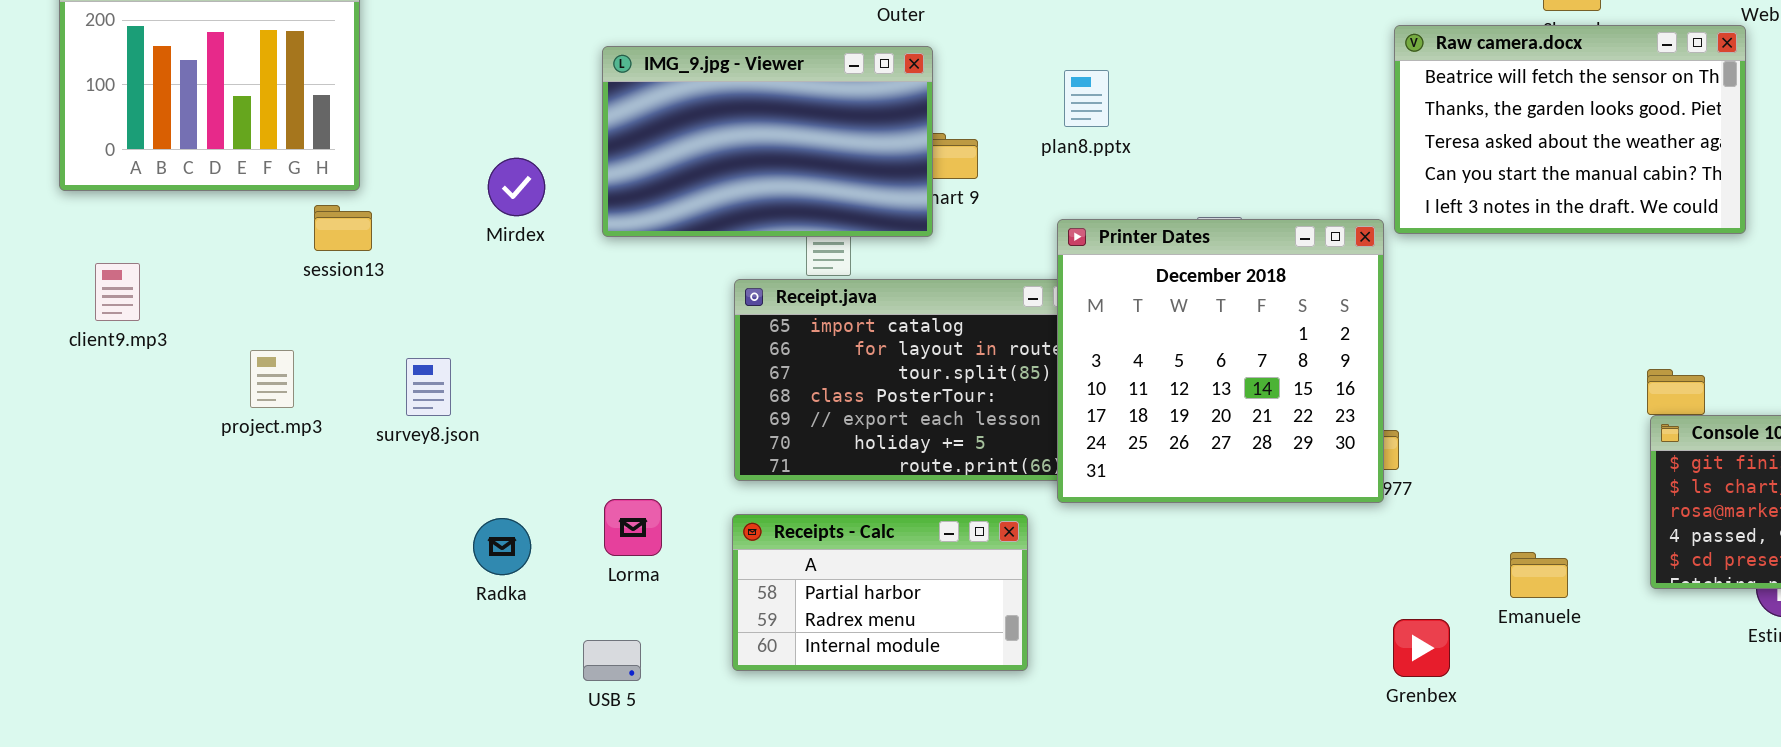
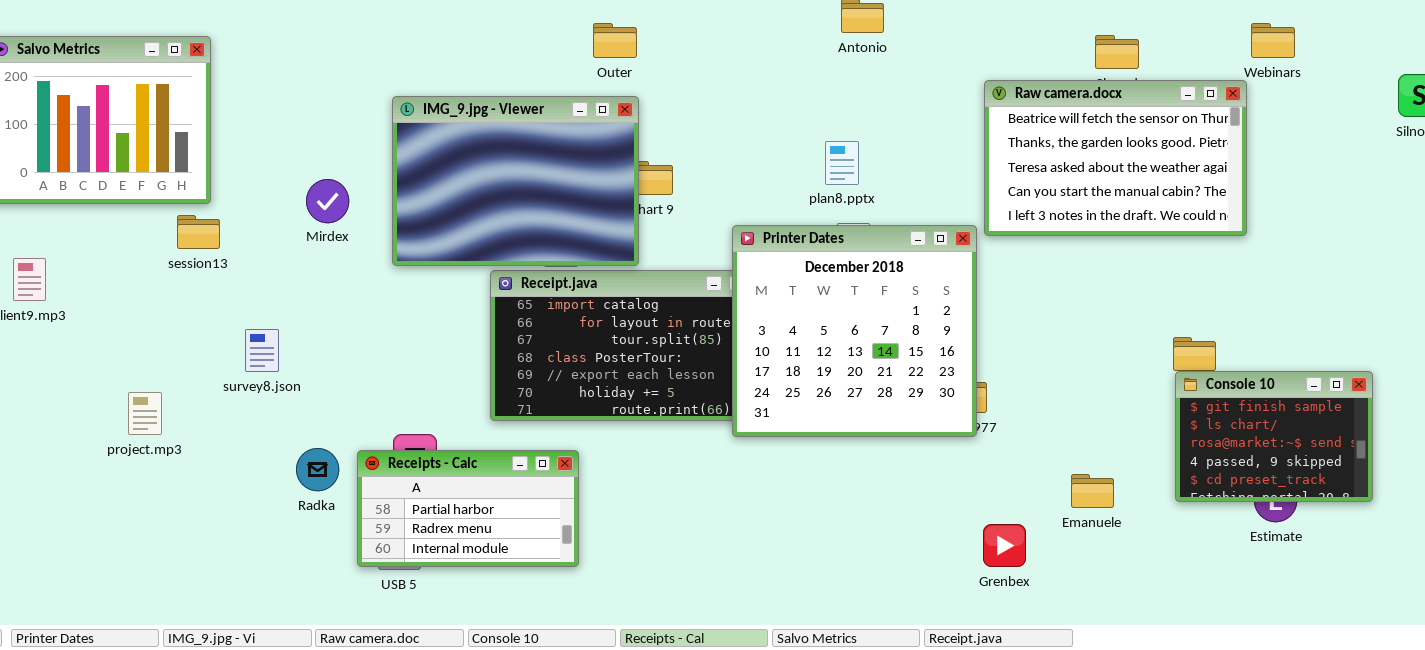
IMG_9.jpg - Viewer: [602,46,933,237] -> [392,96,639,266], resized
plan8.pptx: [1064,70,1109,127] -> [825,141,859,185], moved
project.mp3: [250,350,294,408] -> [128,392,162,435], moved
Receipts - Calc: [732,514,1028,671] -> [357,450,579,567], moved

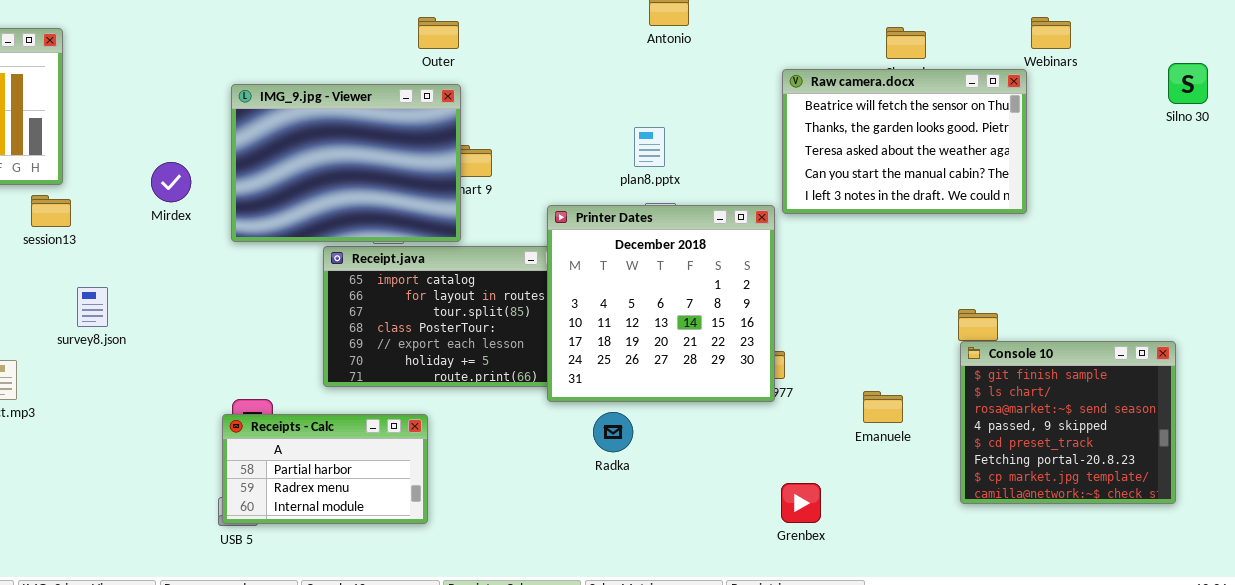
survey8.json: [245,329,279,372] -> [77,287,108,327], moved
Console 10: [1175,371,1373,502] -> [960,341,1176,504], resized
Radka: [296,448,339,491] -> [593,412,633,452], moved
Receipts - Calc: [357,450,579,567] -> [222,414,428,524], moved
Emanuele: [1071,474,1114,508] -> [863,391,903,423], moved

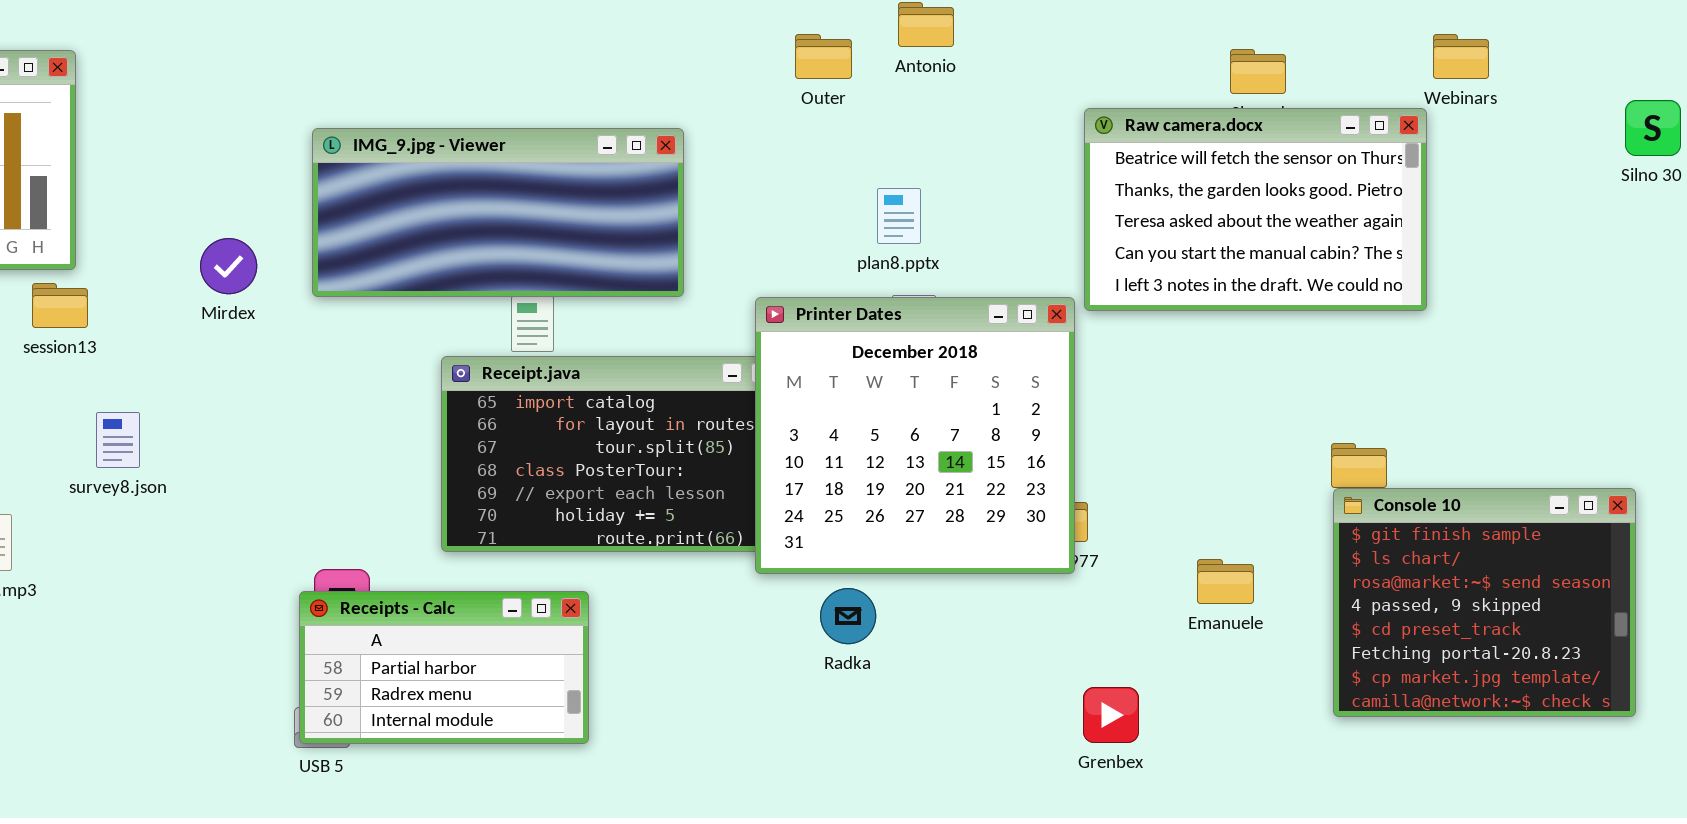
Outer: [418,17,459,49] -> [795,34,852,79], moved
IMG_9.jpg - Viewer: [231,84,461,242] -> [312,128,684,297], resized

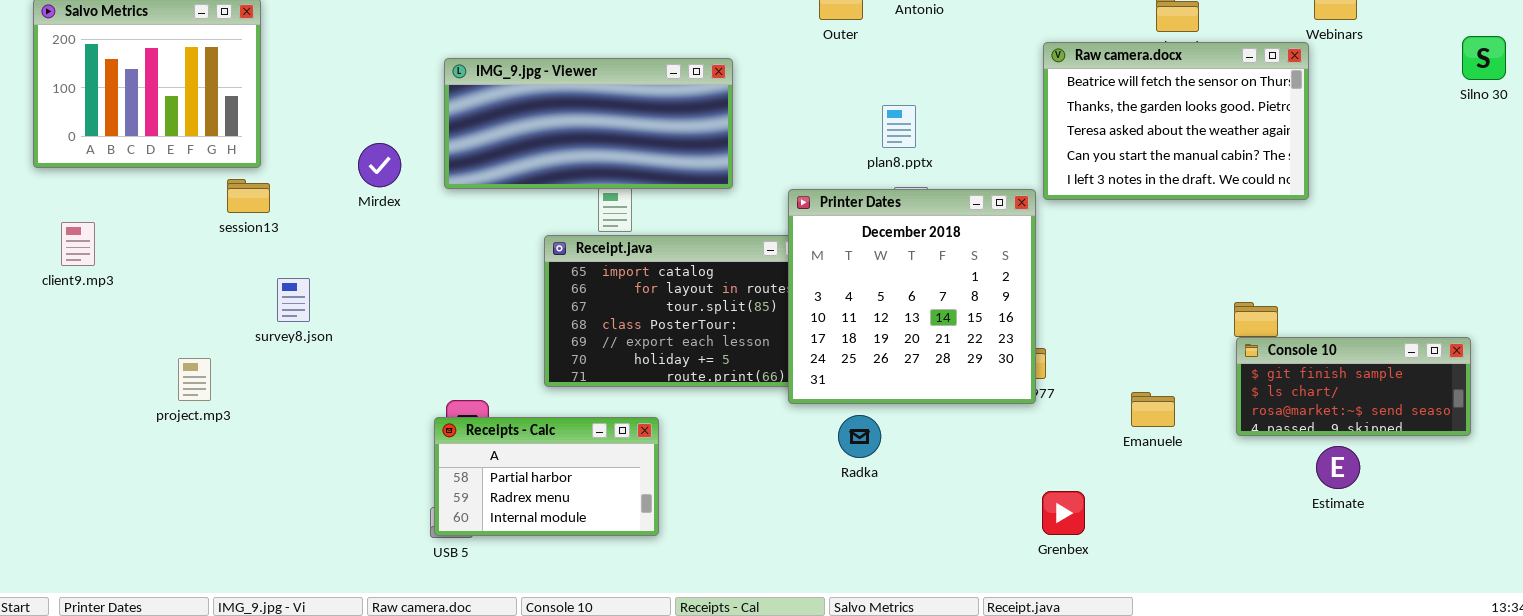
Console 10: [1333,488,1636,717] -> [1236,337,1471,436], resized

